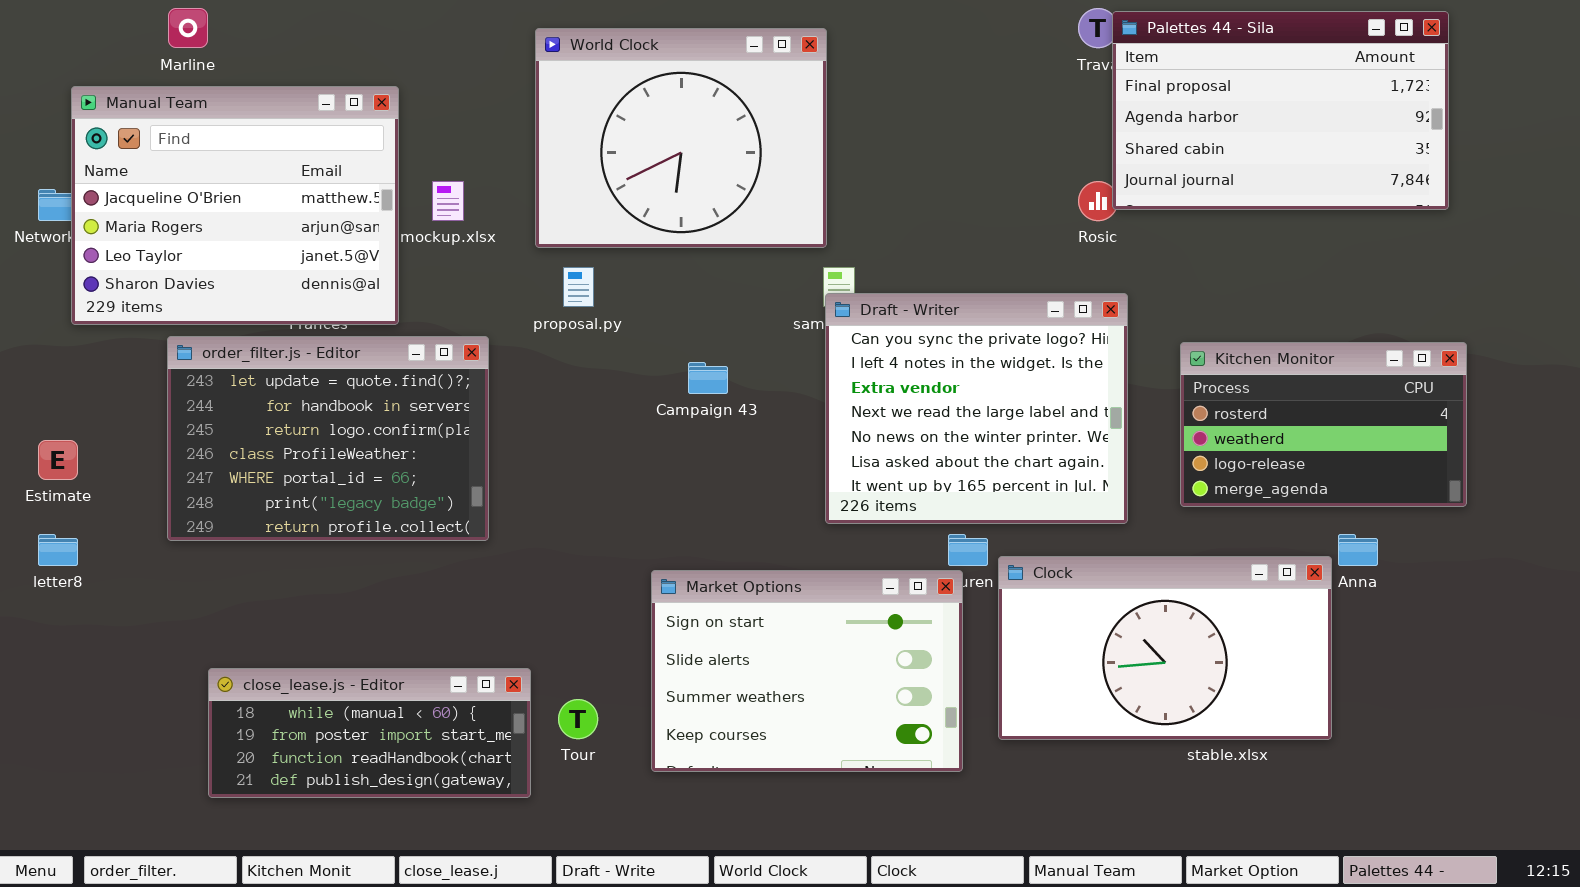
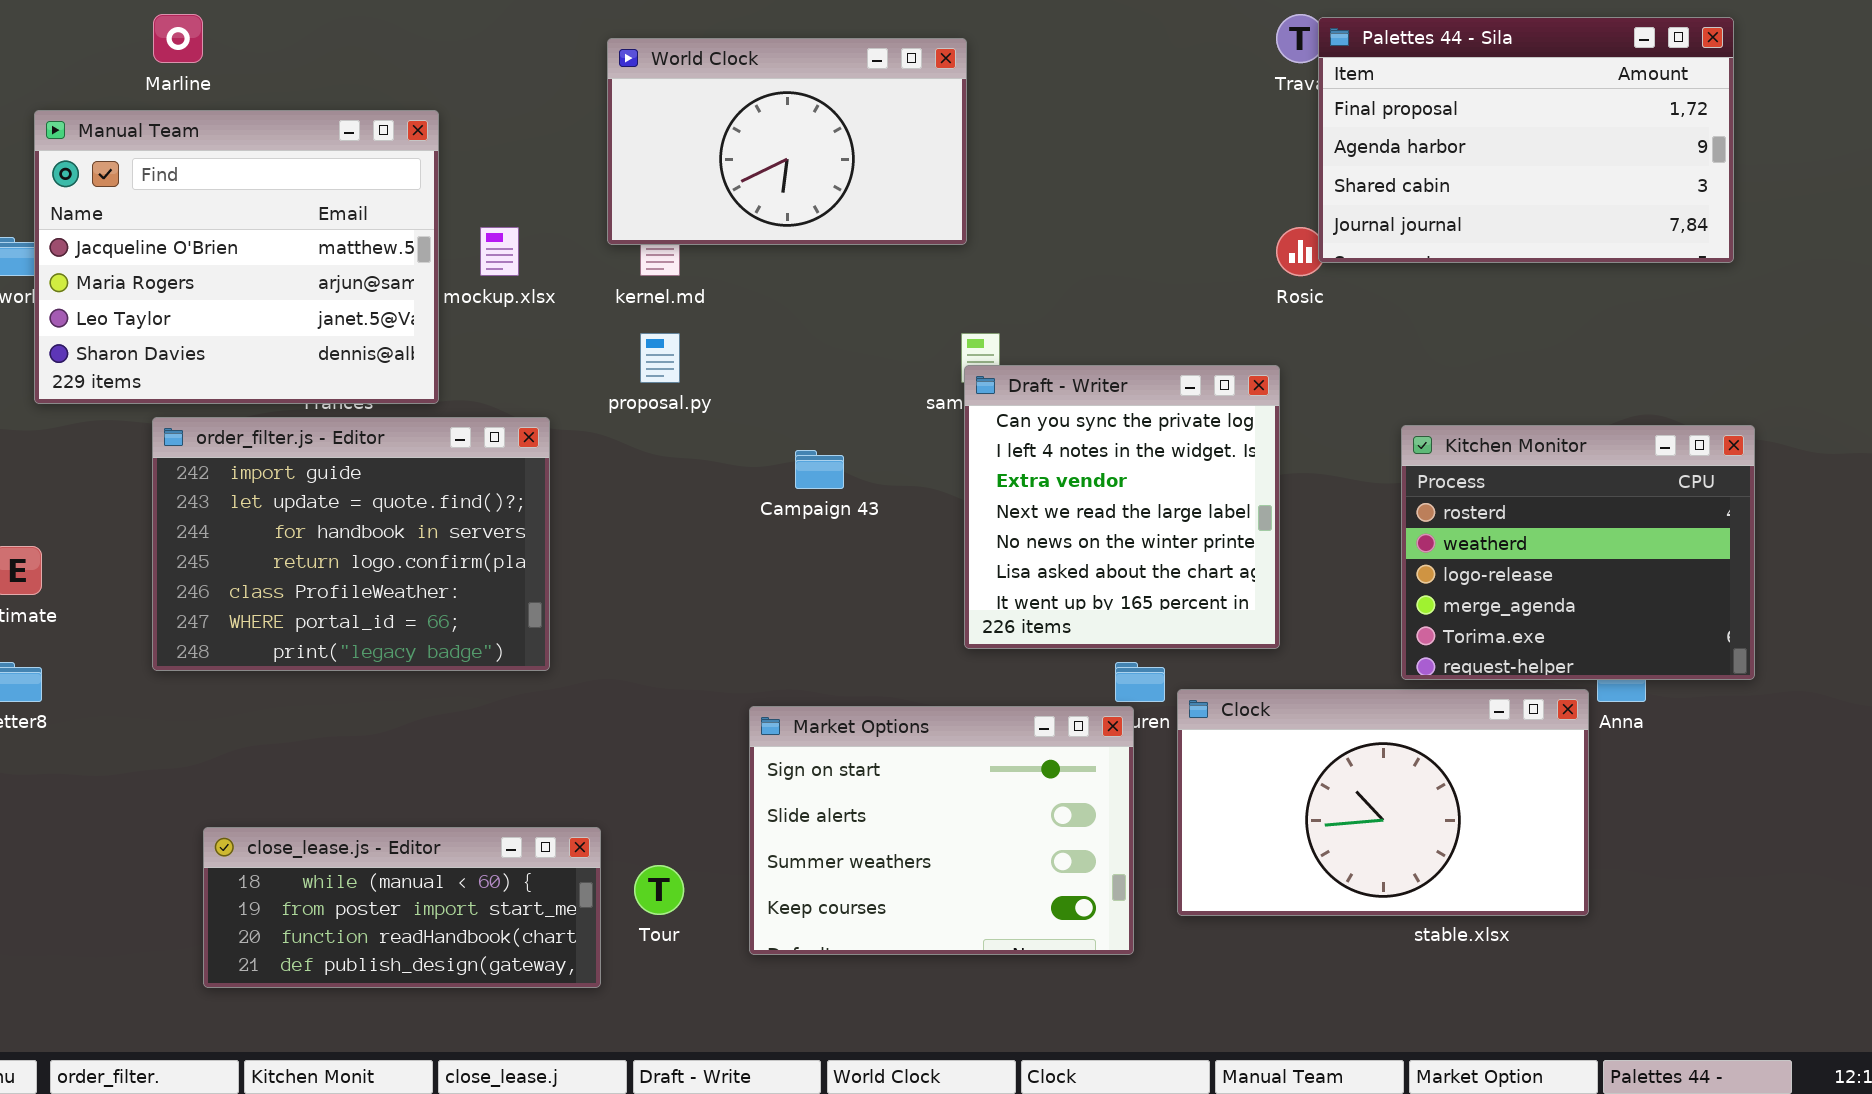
World Clock: [535,28,827,248] -> [607,38,967,245], resized
Draft - Writer: [825,293,1128,524] -> [964,365,1280,649], resized
order_filter.js - Editor: [167,336,489,541] -> [152,417,550,671], scrolled up 1 row
Kitchen Monitor: [1180,342,1467,507] -> [1401,425,1755,680], resized

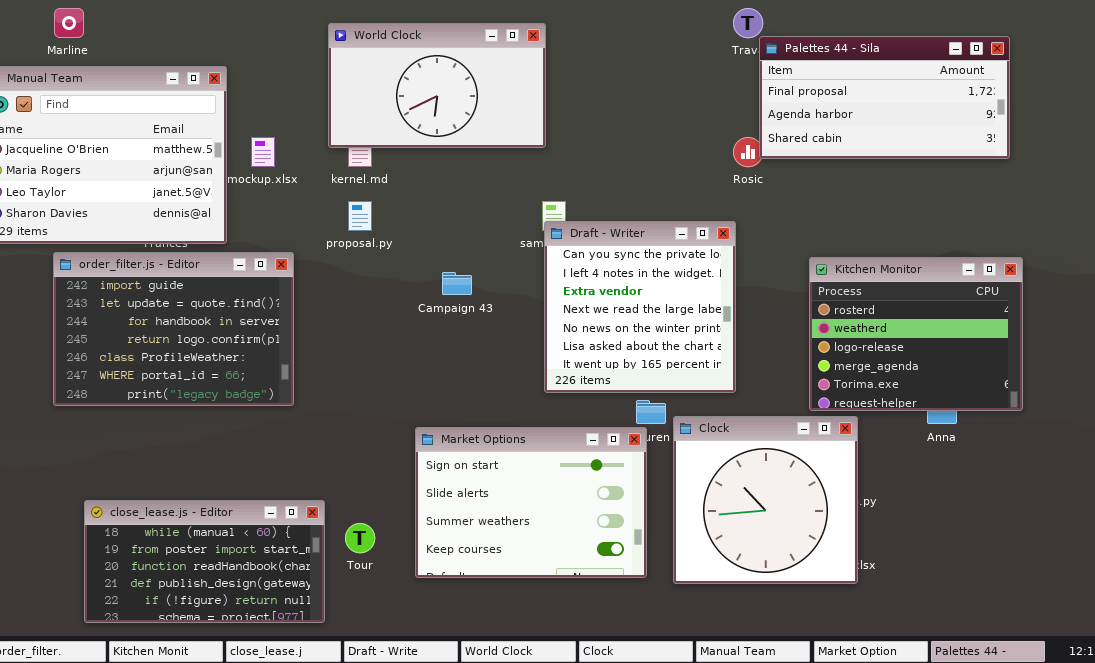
Palettes 44 - Sila: [1318,17,1734,263] -> [759,36,1010,159], resized
Clock: [1177,689,1589,916] -> [673,416,858,584], resized
close_lease.js - Editor: [203,827,601,988] -> [84,500,325,623], resized

